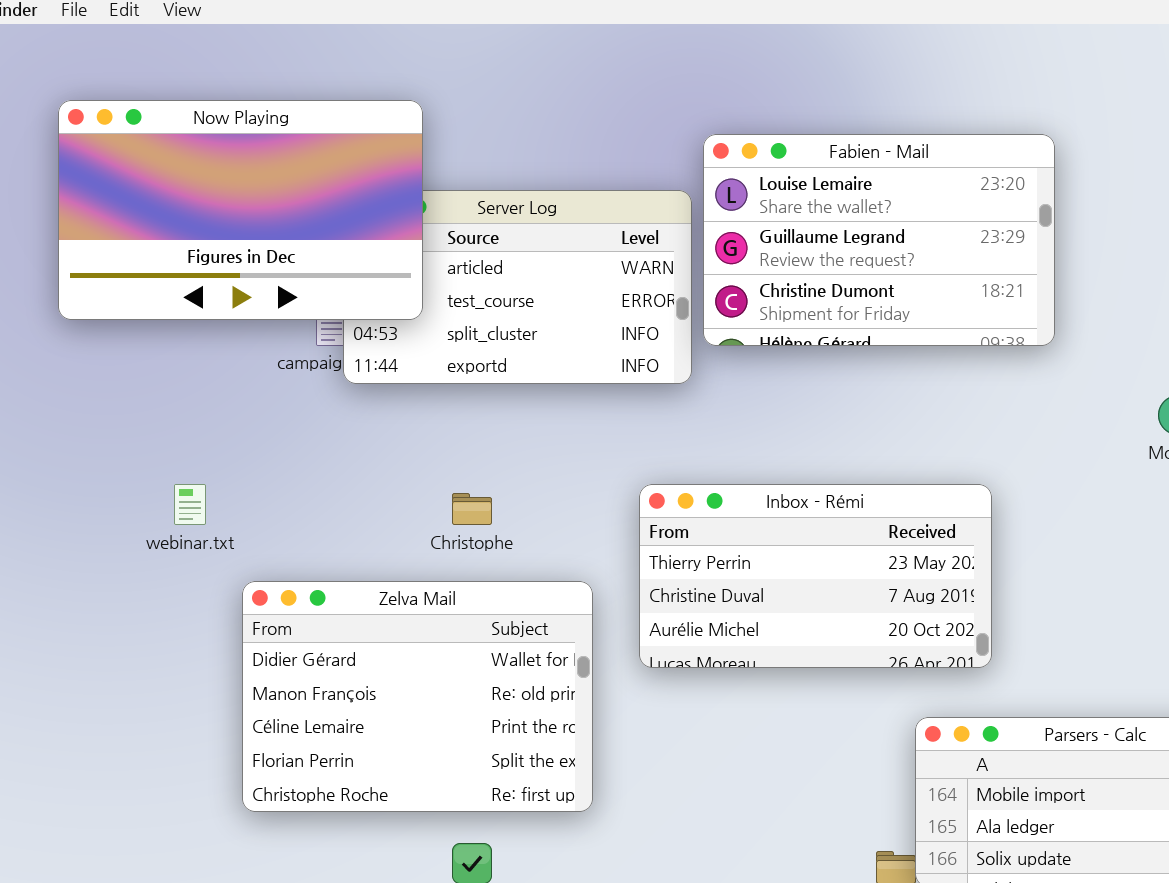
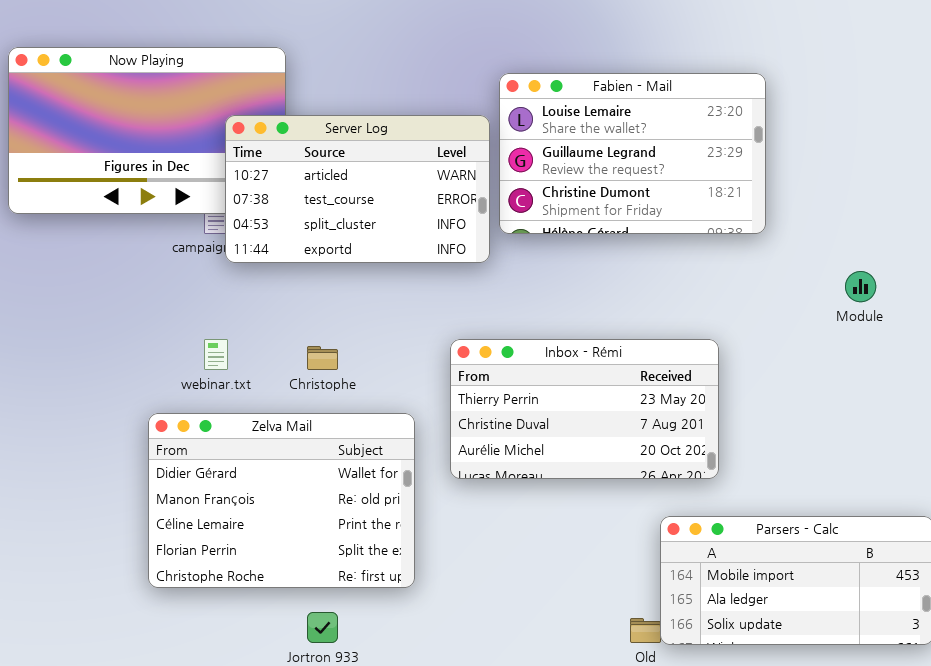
Server Log: [343,190,692,384] -> [225,115,490,263], raised
webinar.txt: [174,484,206,525] -> [204,339,228,370], moved

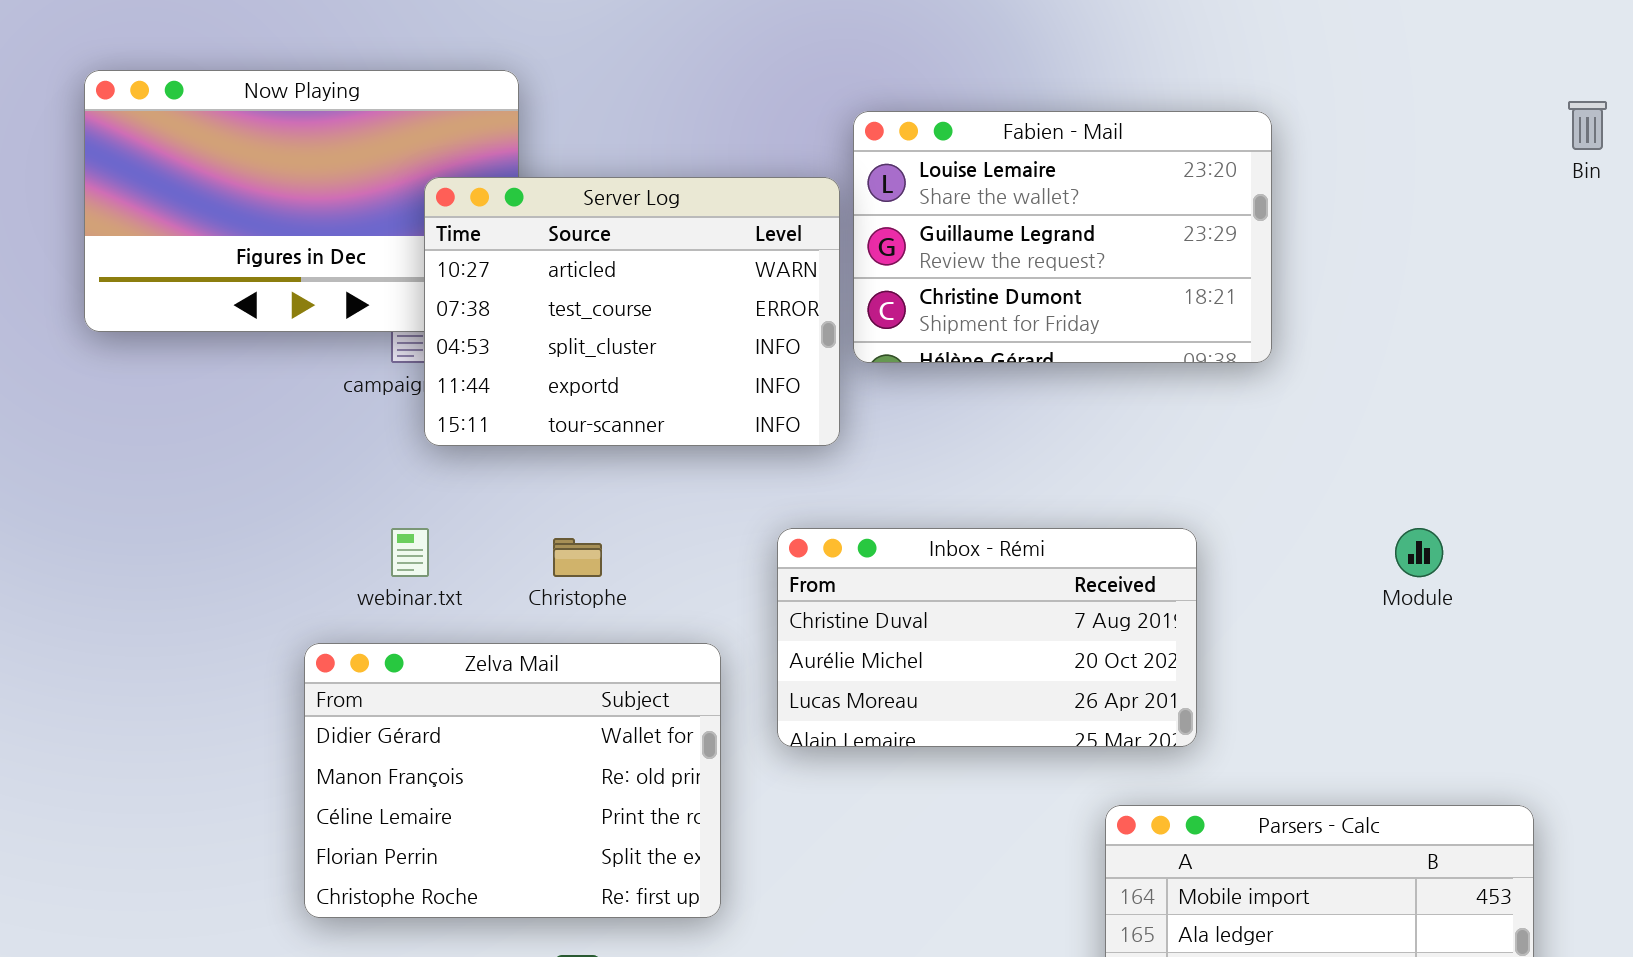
Server Log: [225,115,490,263] -> [424,177,840,446], resized
Module: [845,271,876,302] -> [1395,528,1443,577], moved
Inbox - Rémi: [450,339,719,479] -> [777,528,1197,747], scrolled down 1 row

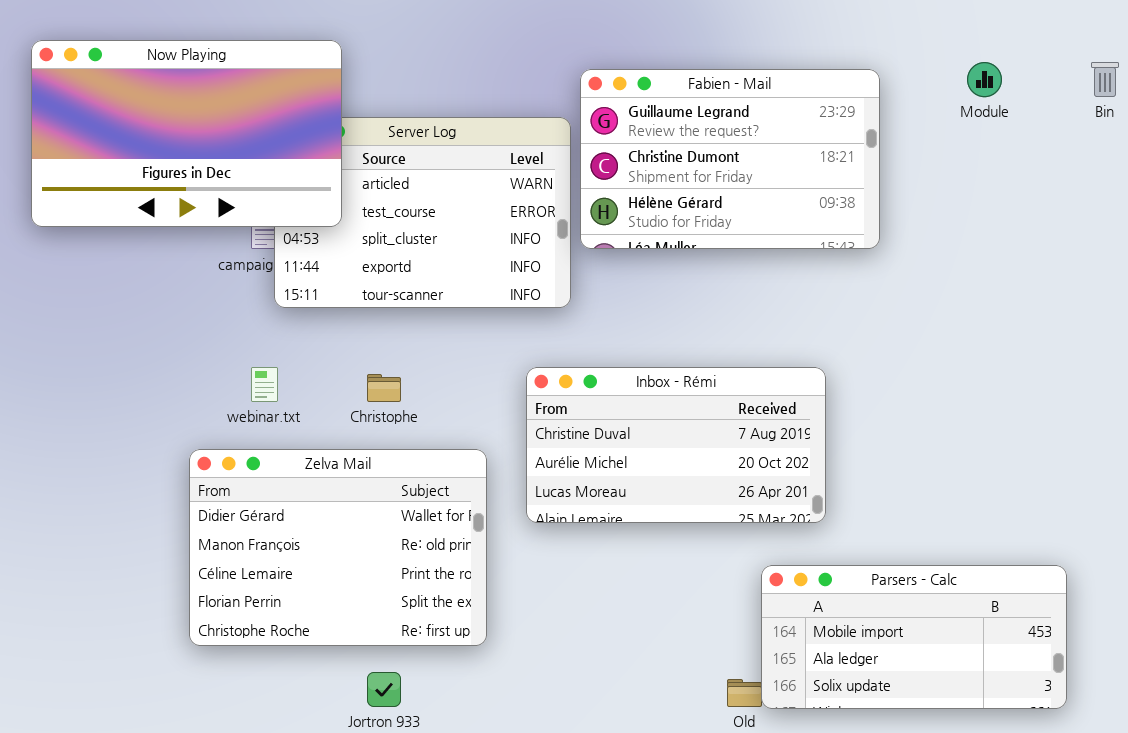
Now Playing: [84,70,519,332] -> [31,40,342,227], raised
Fabien - Mail: [853,111,1272,363] -> [580,69,880,249], scrolled down 1 row
Module: [1395,528,1443,577] -> [967,62,1002,97], moved

